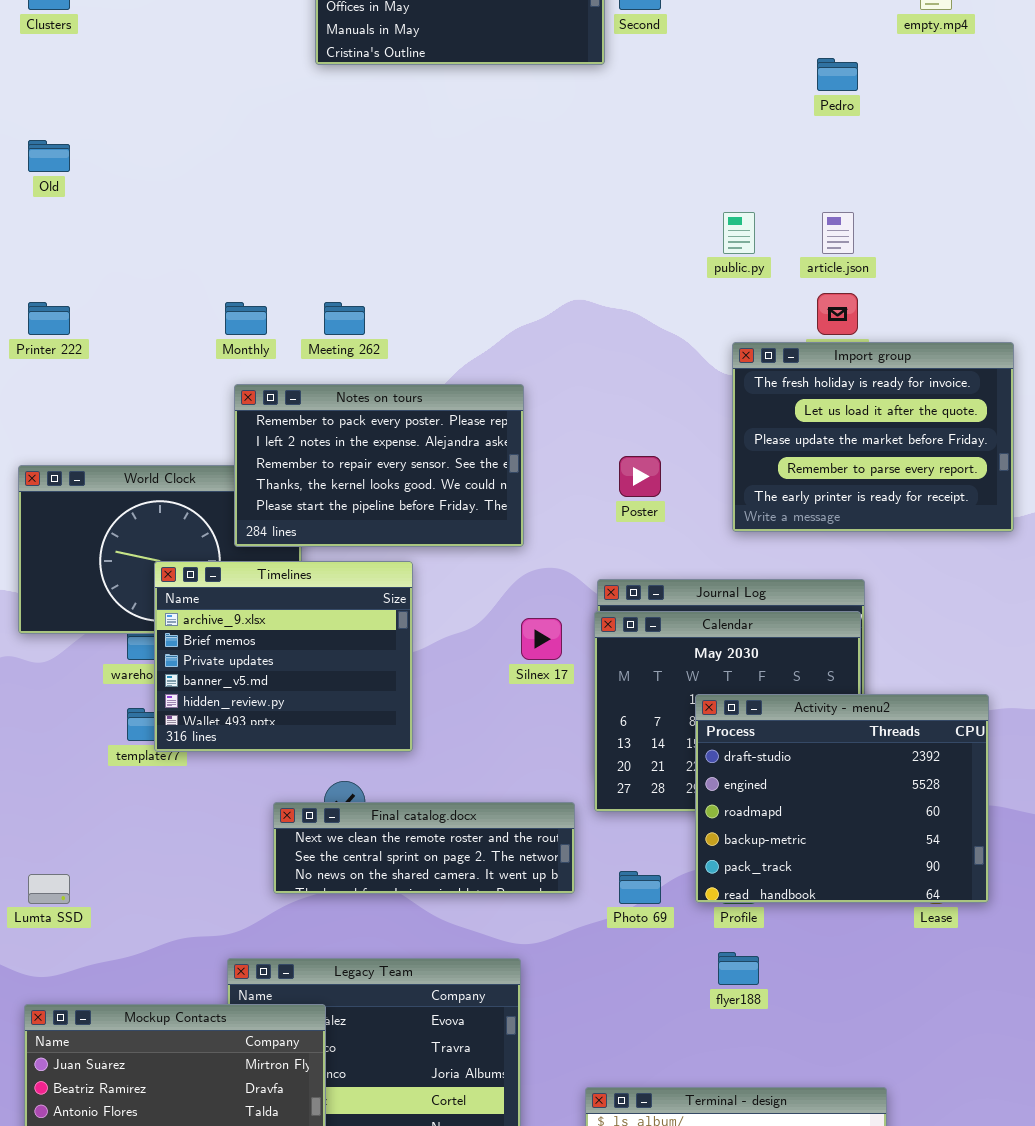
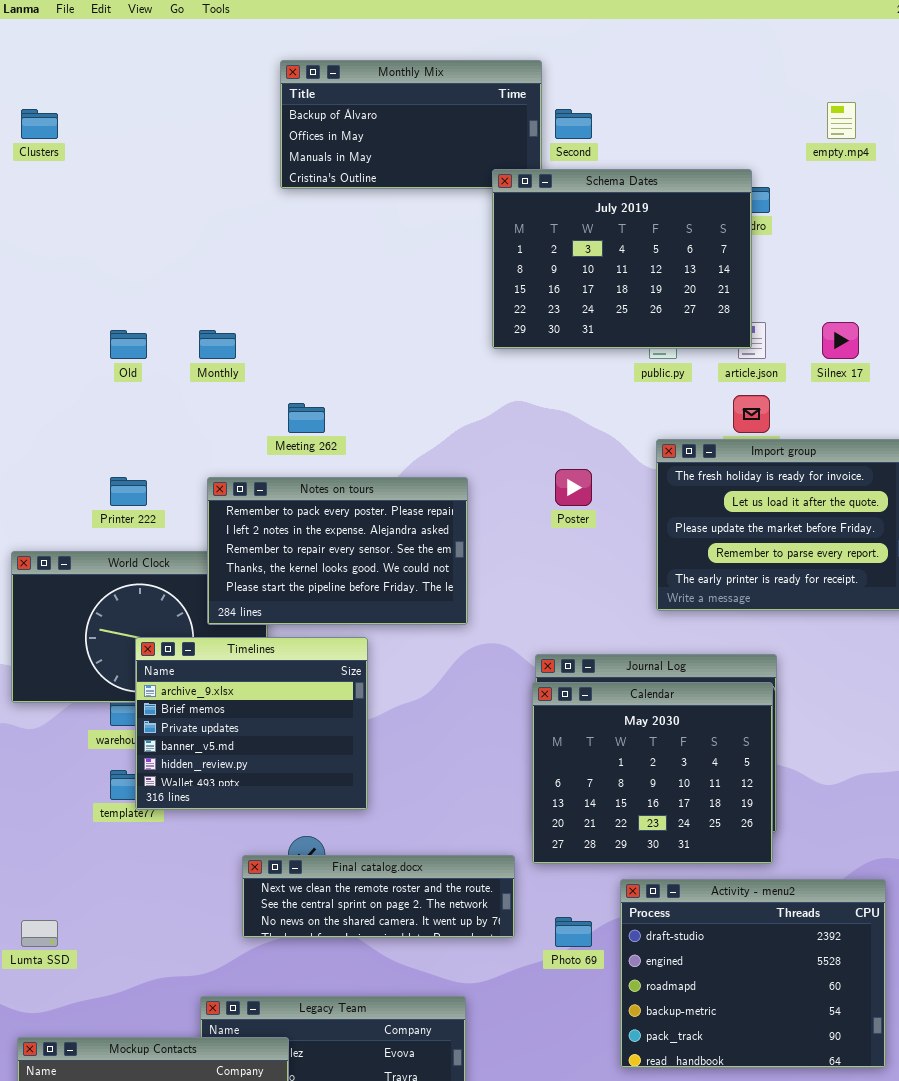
Schema Dates: none -> [492,169,752,349], opened
Old: [28,140,70,172] -> [110,330,147,359], moved
Printer 222: [28,302,70,335] -> [110,477,147,506], moved
Monthly: [225,302,267,335] -> [199,330,236,359], moved
Poster: [619,456,661,497] -> [555,469,592,506], moved
Silnex 17: [521,618,562,660] -> [822,322,859,359], moved
Activity - menu2: [695,694,989,903] -> [620,879,886,1068], moved

